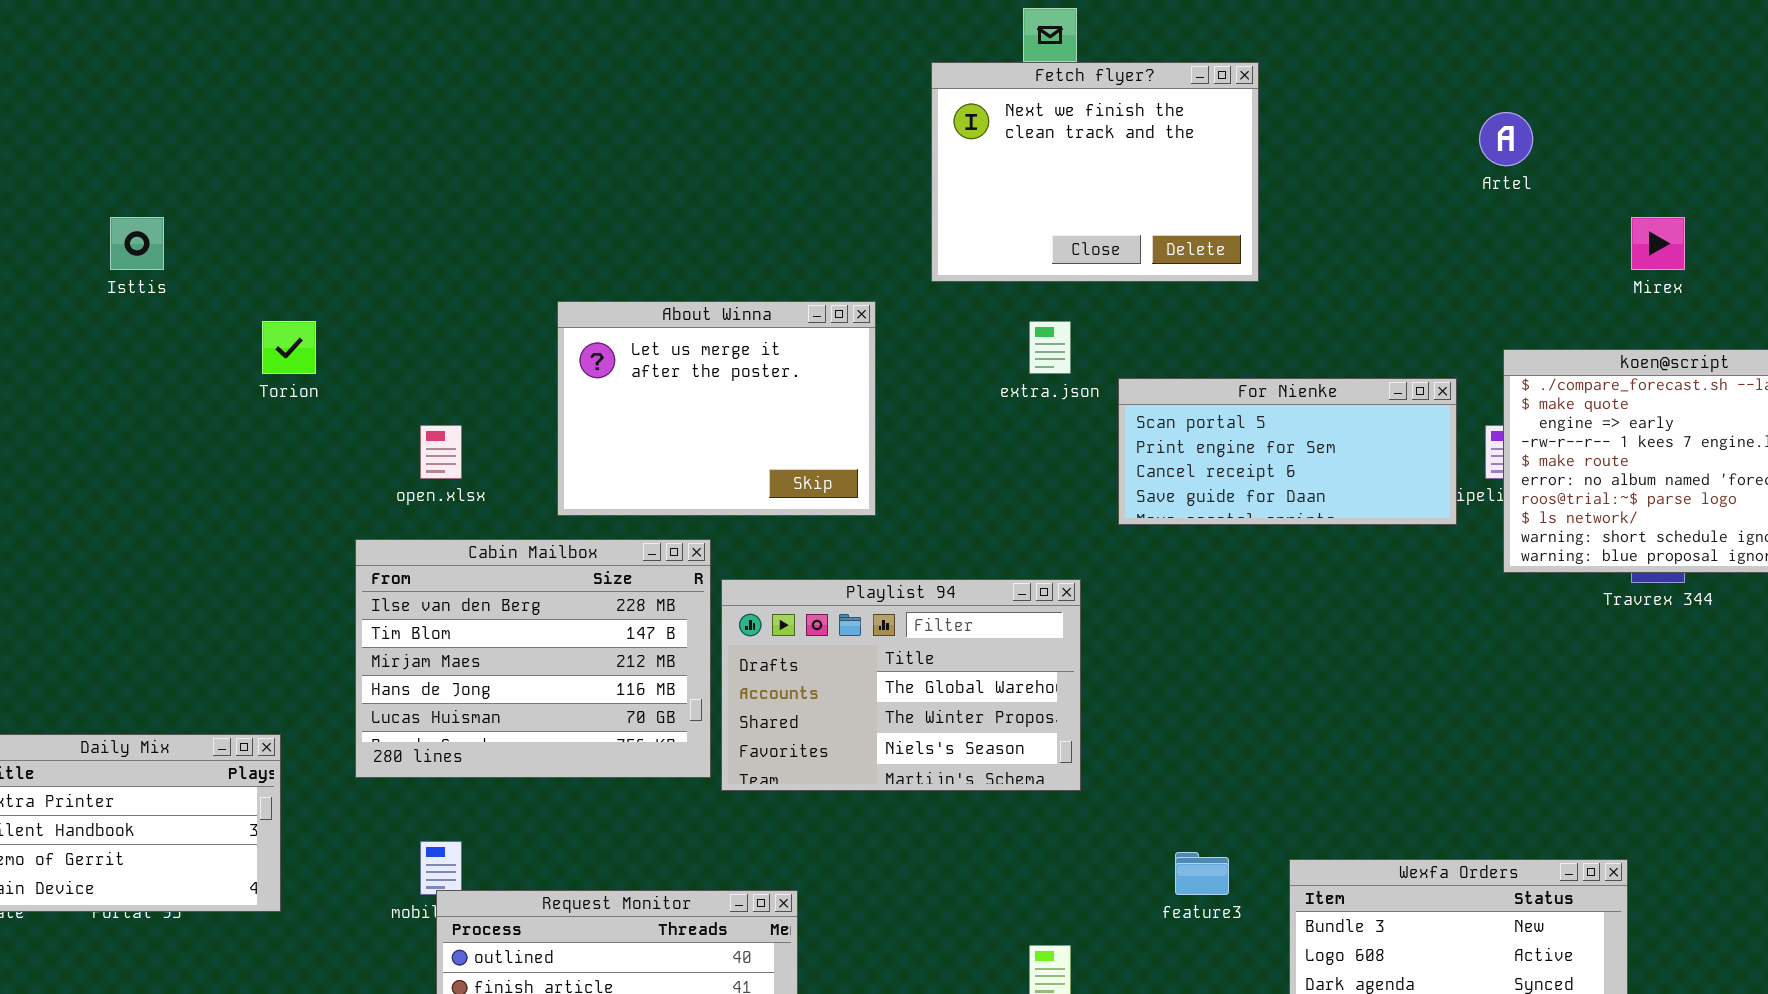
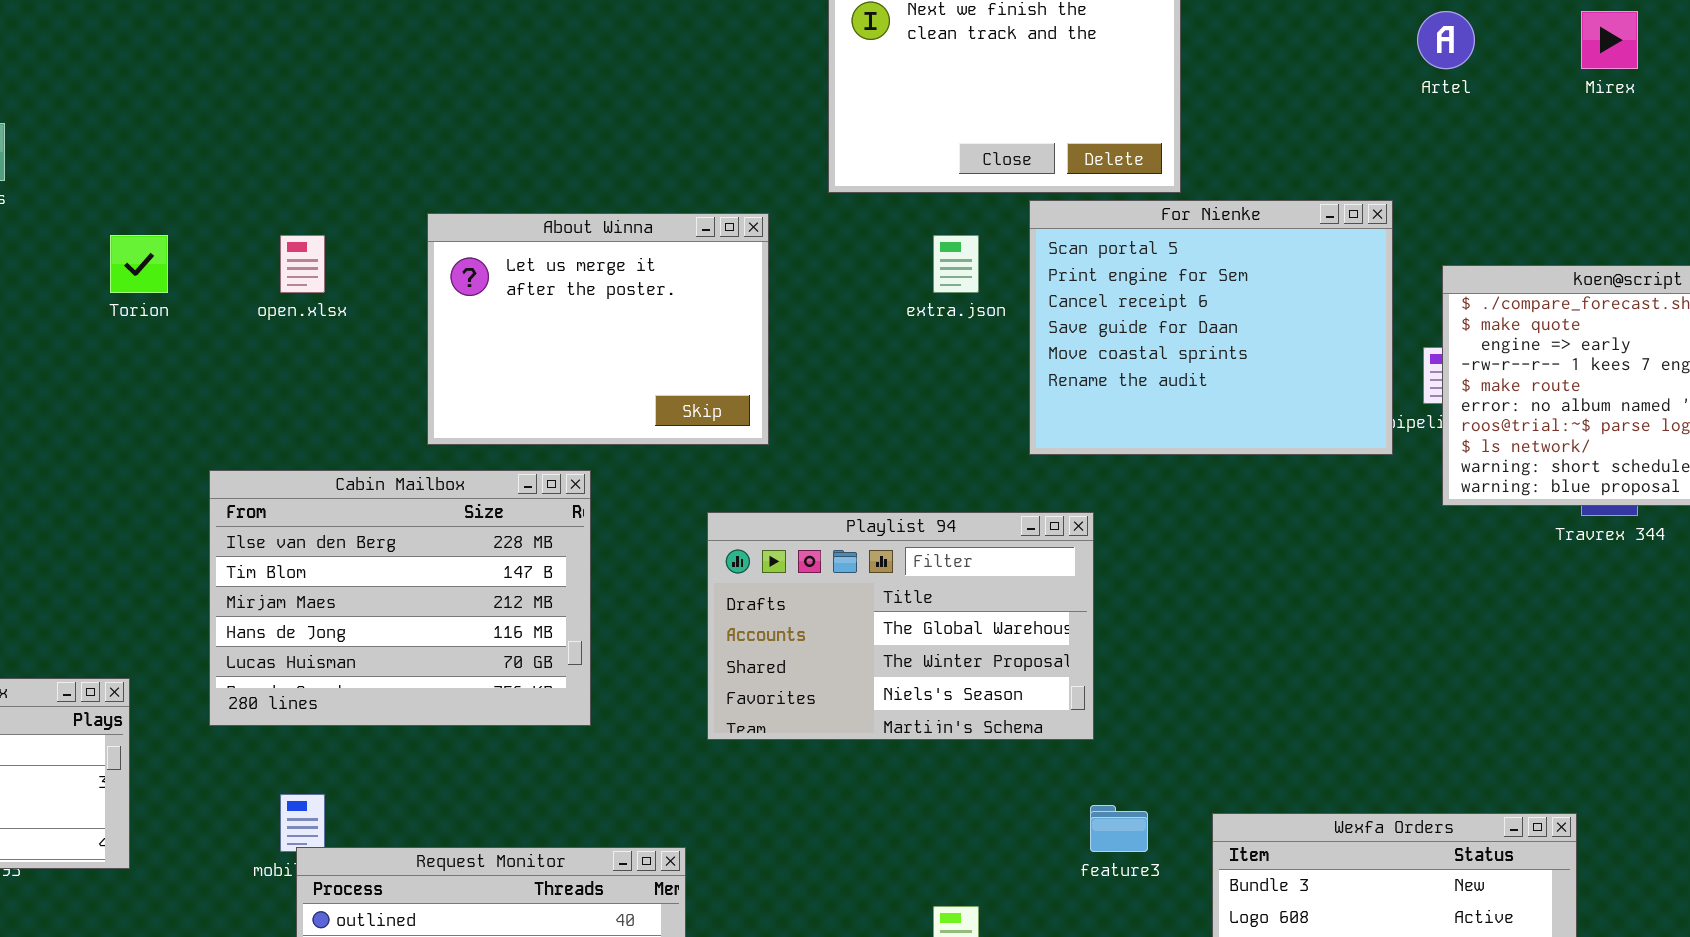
Mirex: [1631,217,1685,270] -> [1581,11,1638,69], moved
For Nienke: [1118,378,1457,525] -> [1029,200,1393,455], resized
open.xlsx: [420,425,462,479] -> [280,235,325,293], moved
Playlist 94: [721,579,1081,791] -> [707,512,1094,740], moved

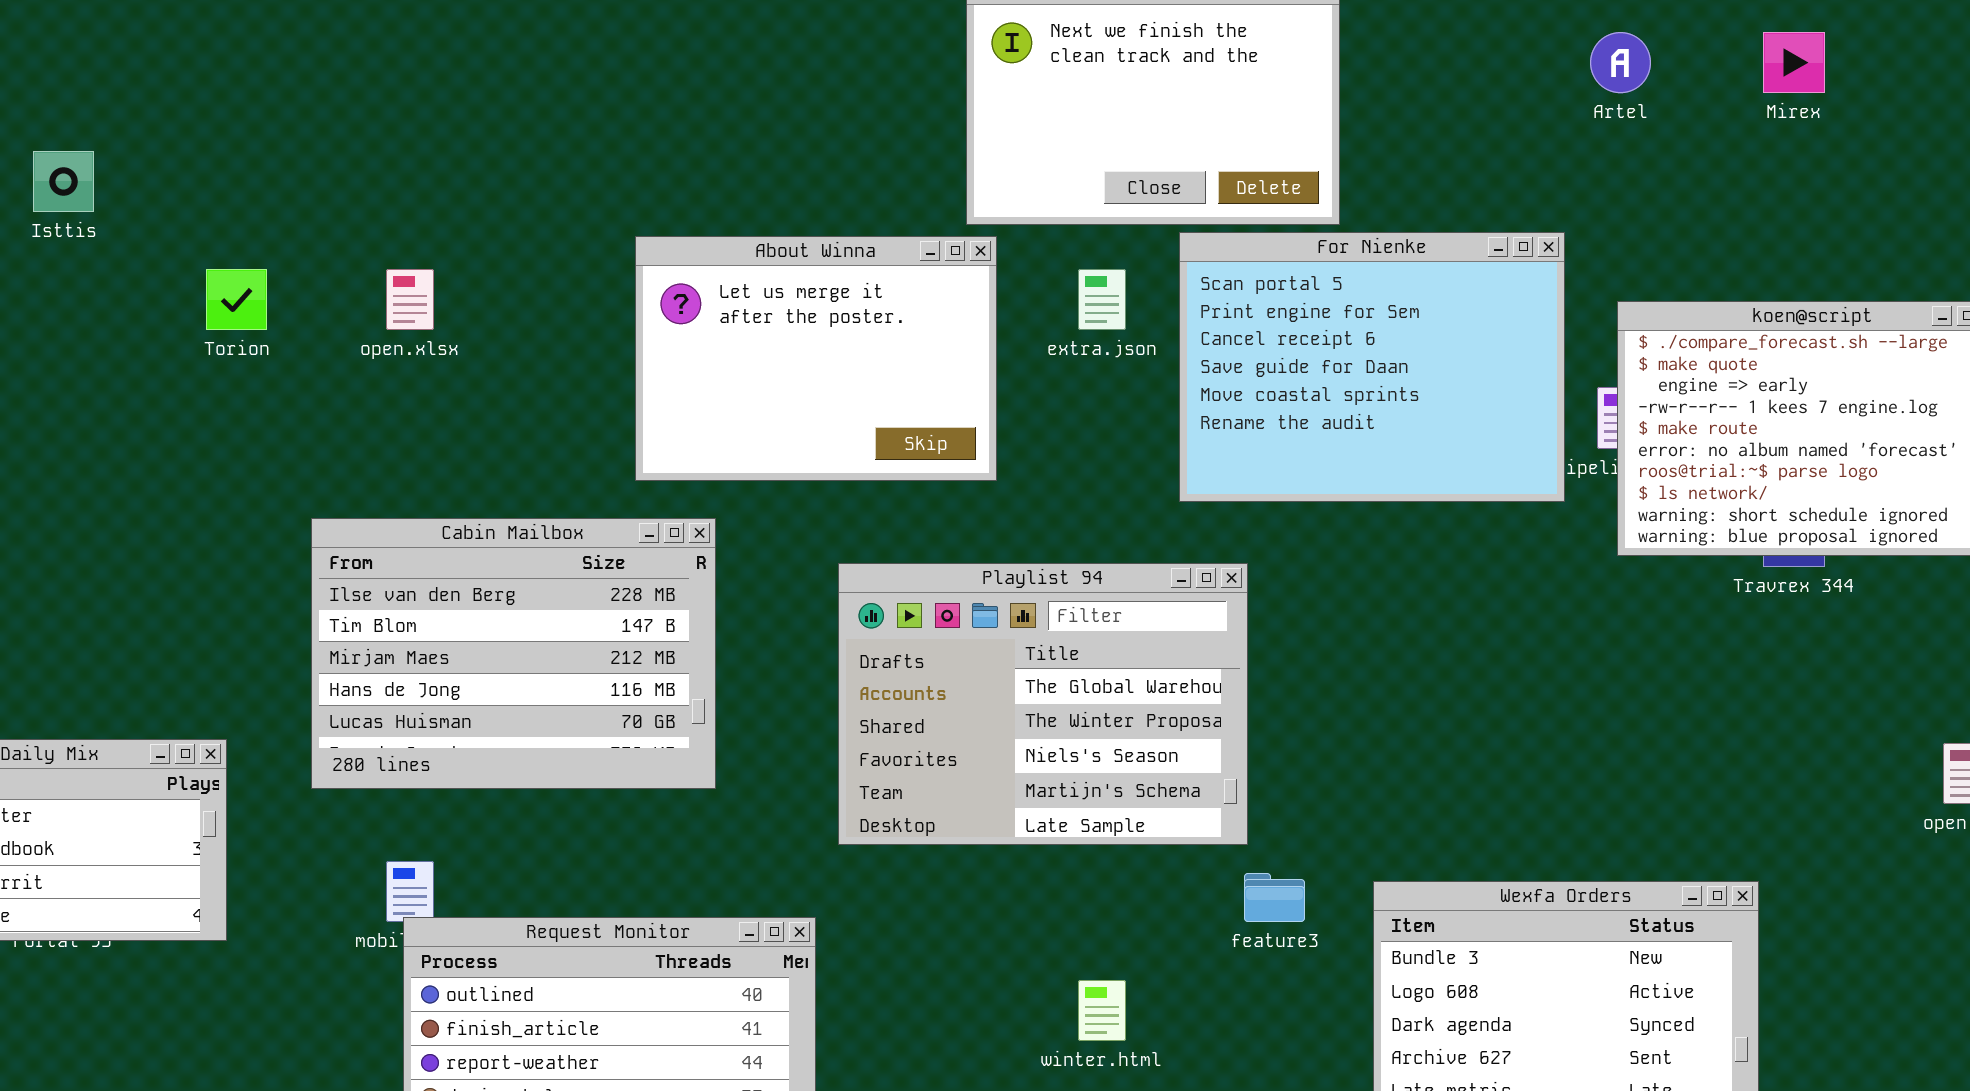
About Winna: [427,213,769,445] -> [635,236,997,481], moved
Playlist 94: [707,512,1094,740] -> [838,563,1248,845], resized

